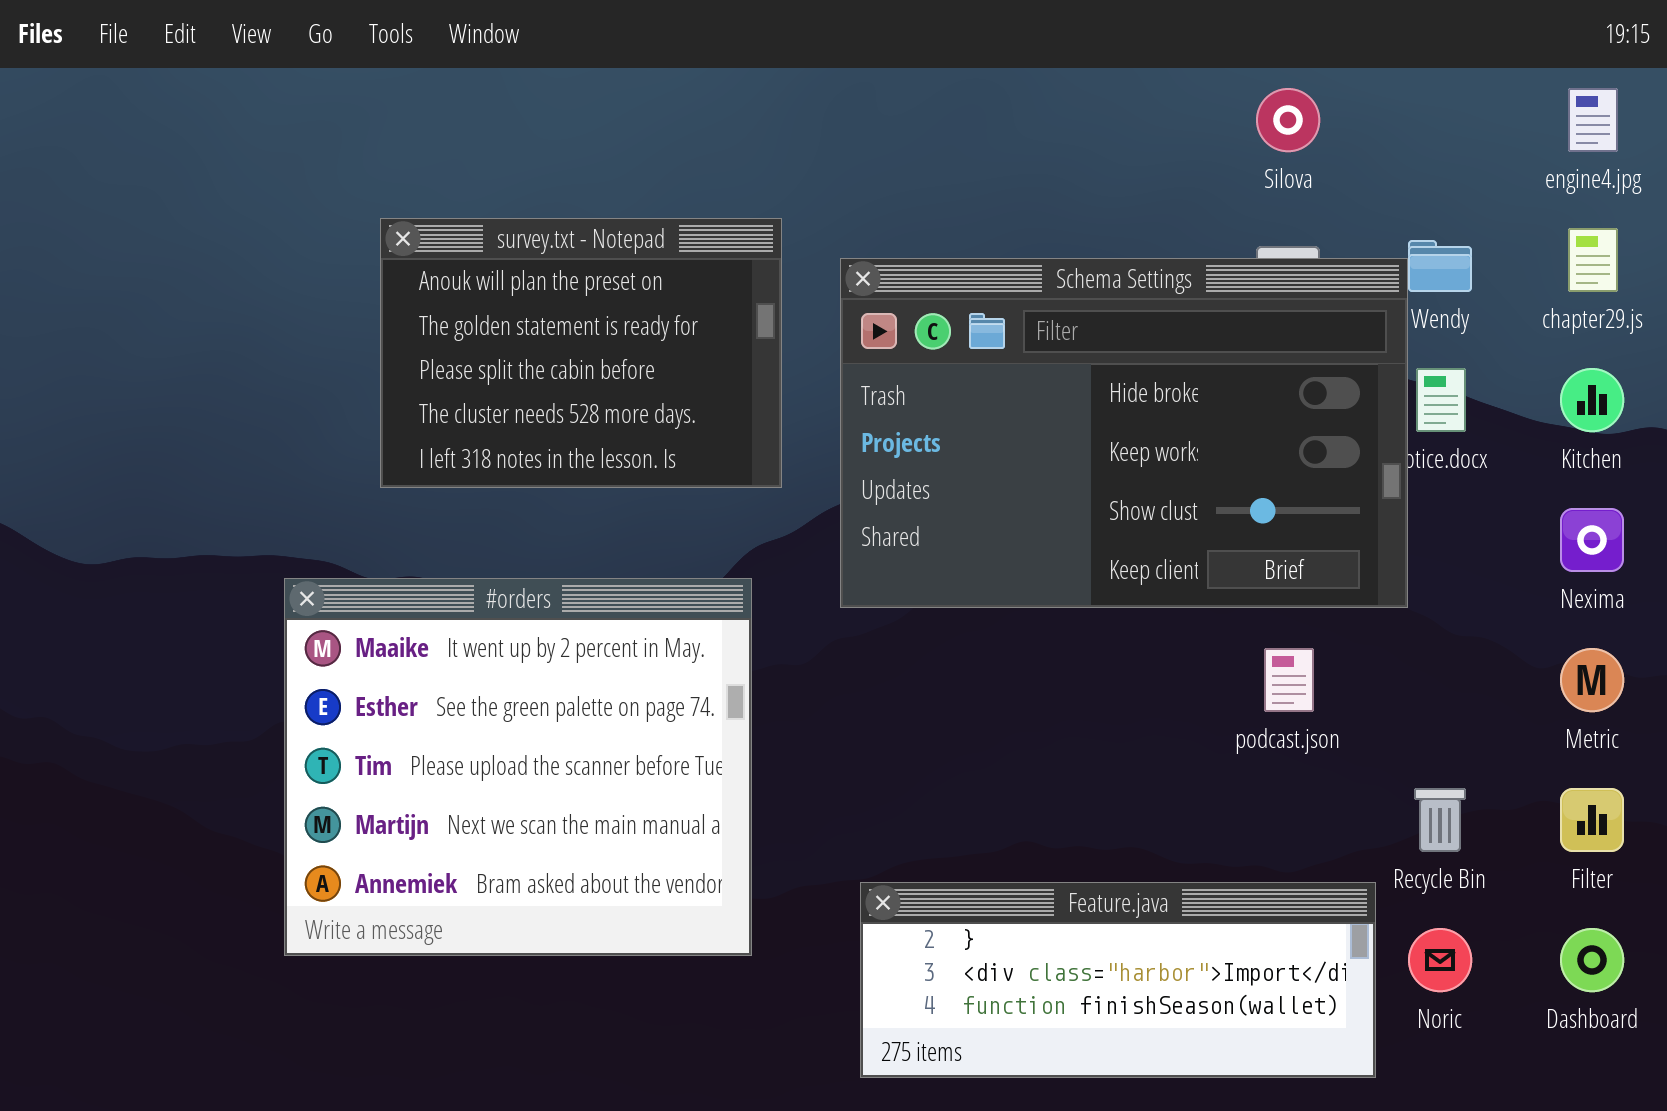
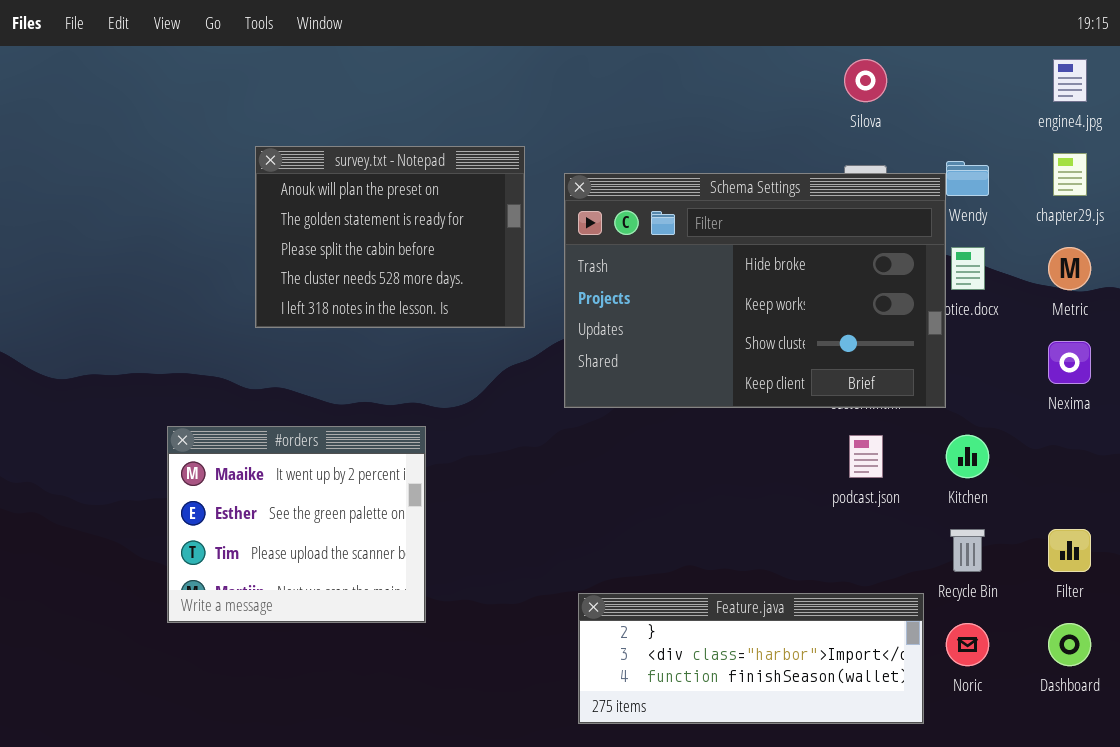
Kitchen: [1560,368,1624,432] -> [946,435,989,478], moved
#orders: [284,578,752,956] -> [167,426,426,623], moved, resized
Metric: [1560,648,1624,712] -> [1048,247,1091,290], moved

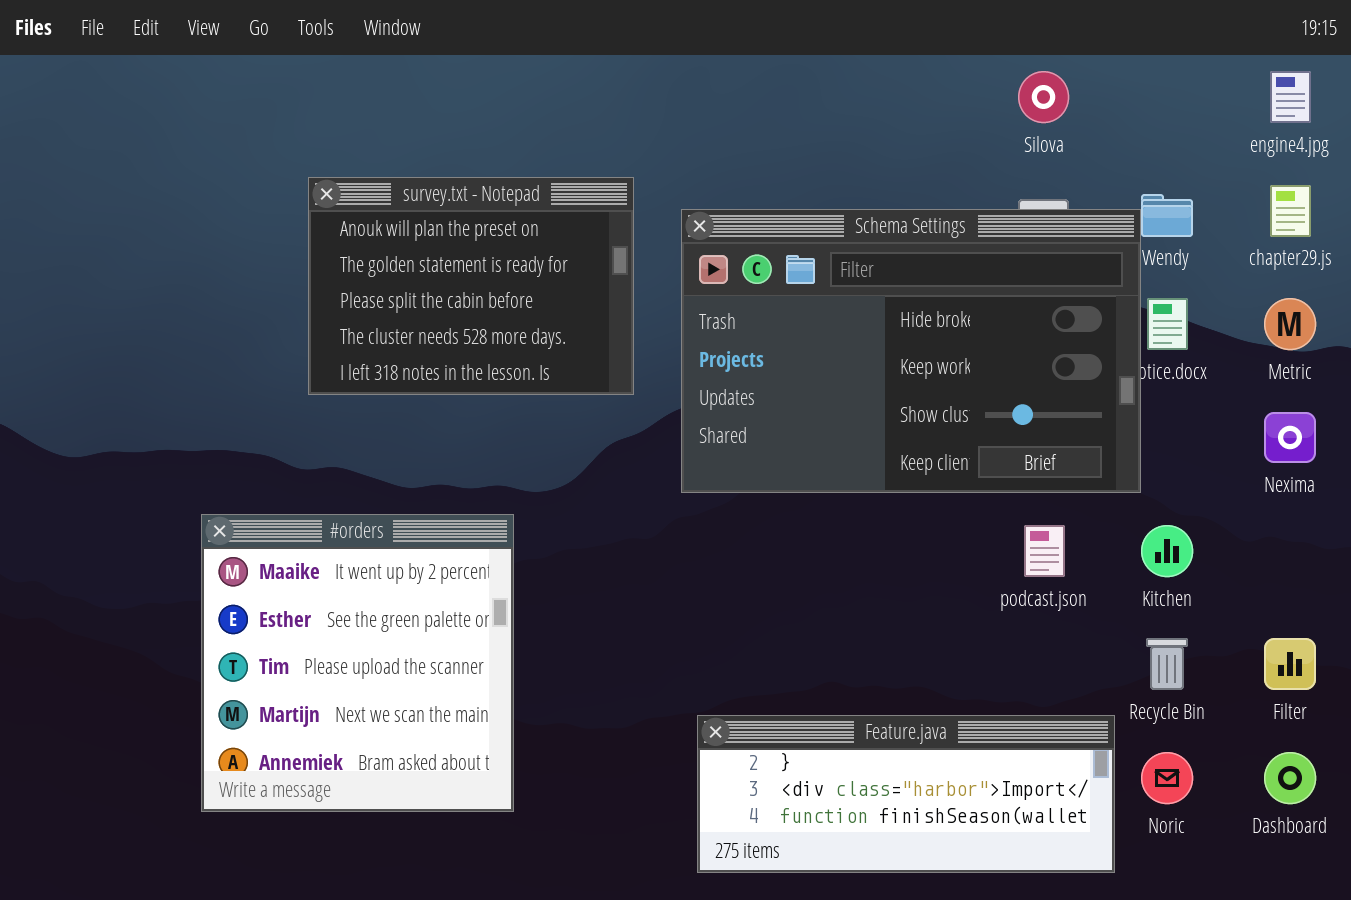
#orders: [167,426,426,623] -> [201,514,514,812], resized

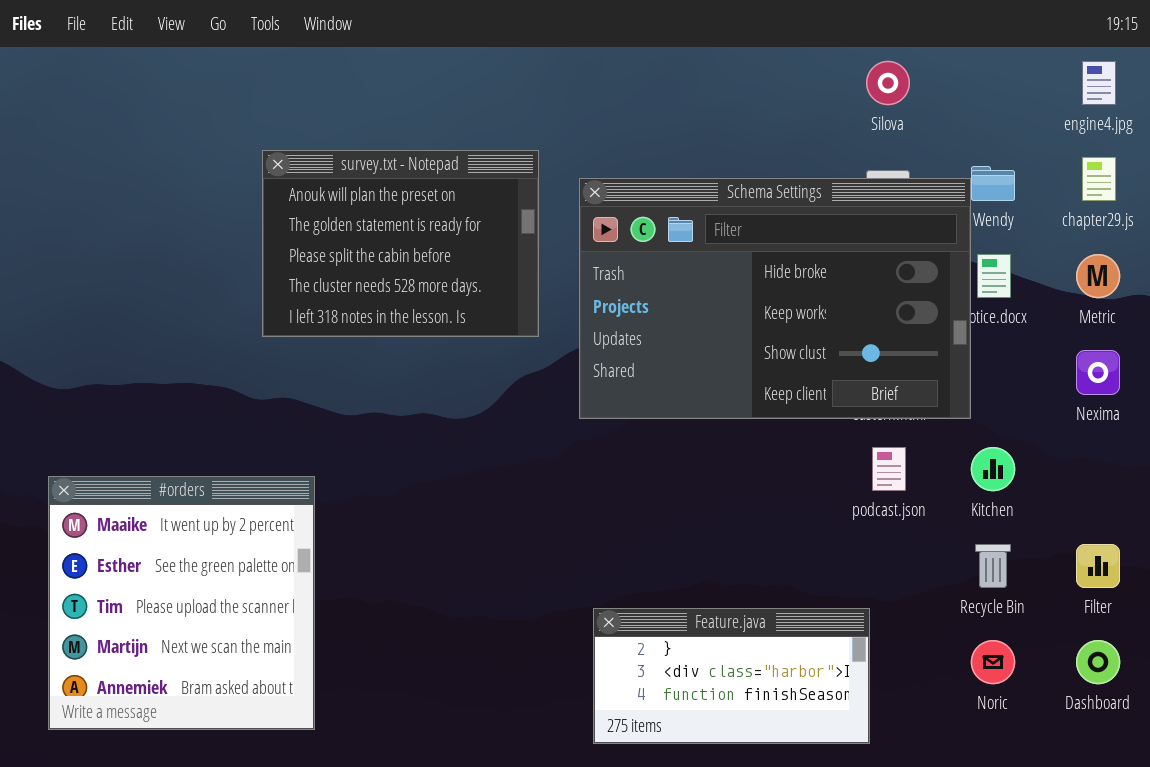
#orders: [201,514,514,812] -> [48,476,315,730], moved
Feature.java: [697,715,1115,873] -> [593,608,870,744], resized

